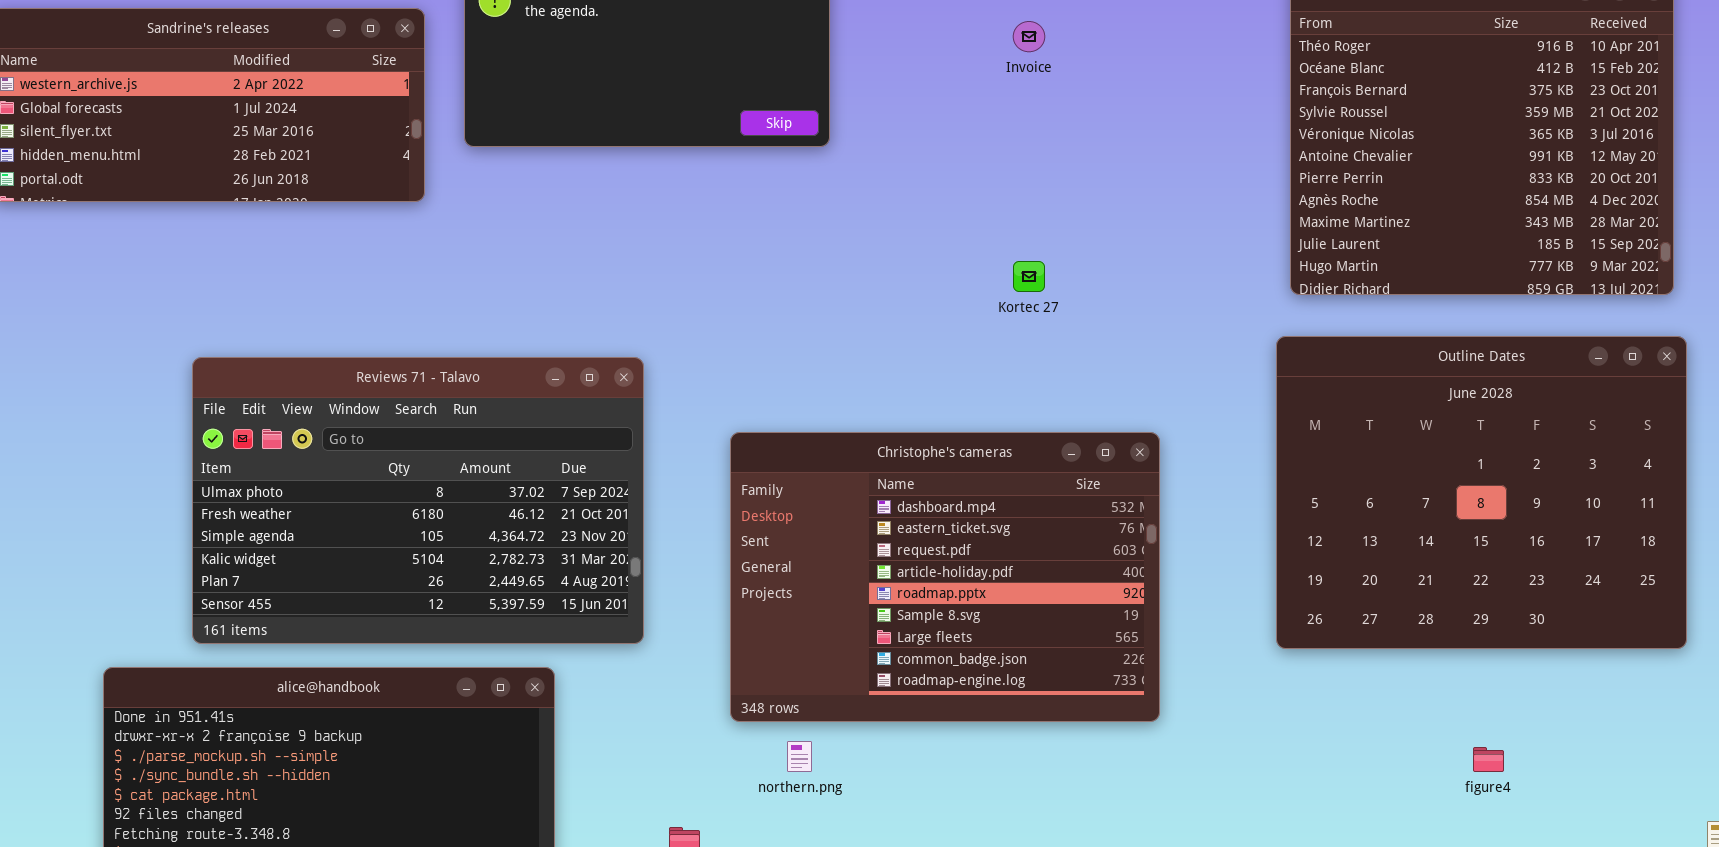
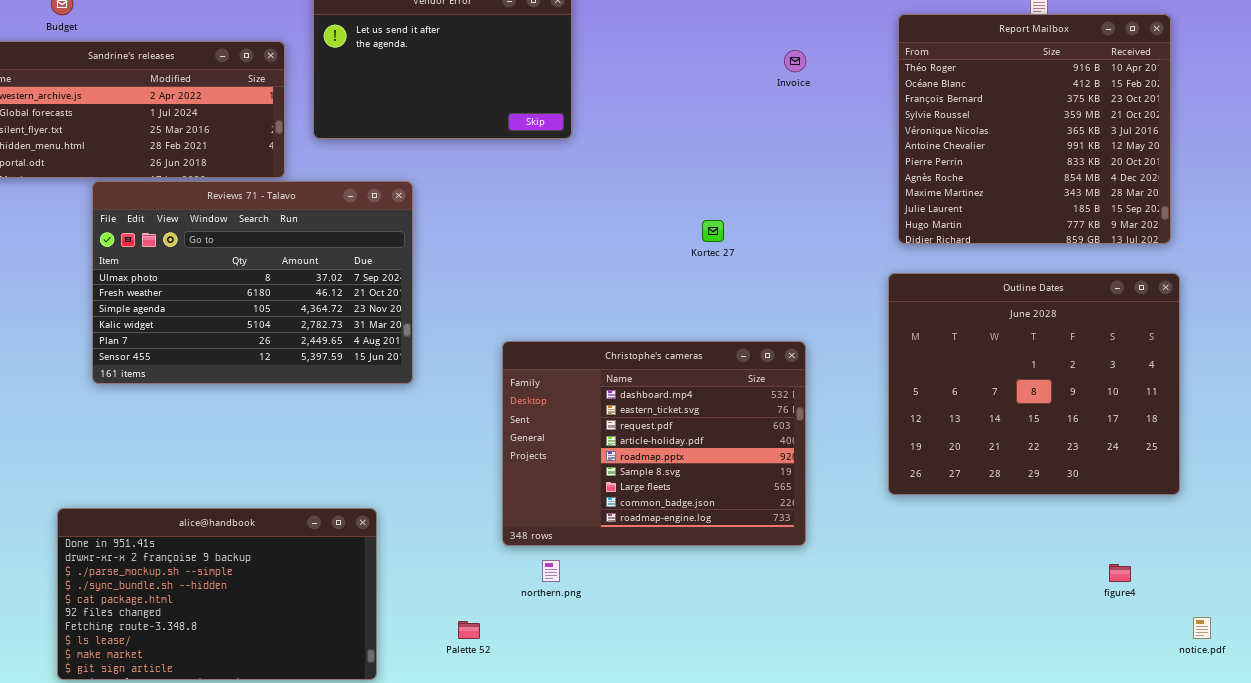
Invoice: [1013,21,1045,52] -> [784,50,806,72], moved
Reviews 71 - Talavo: [192,357,644,644] -> [92,181,413,384], moved
figure4: [1473,747,1504,772] -> [1109,564,1131,582], moved

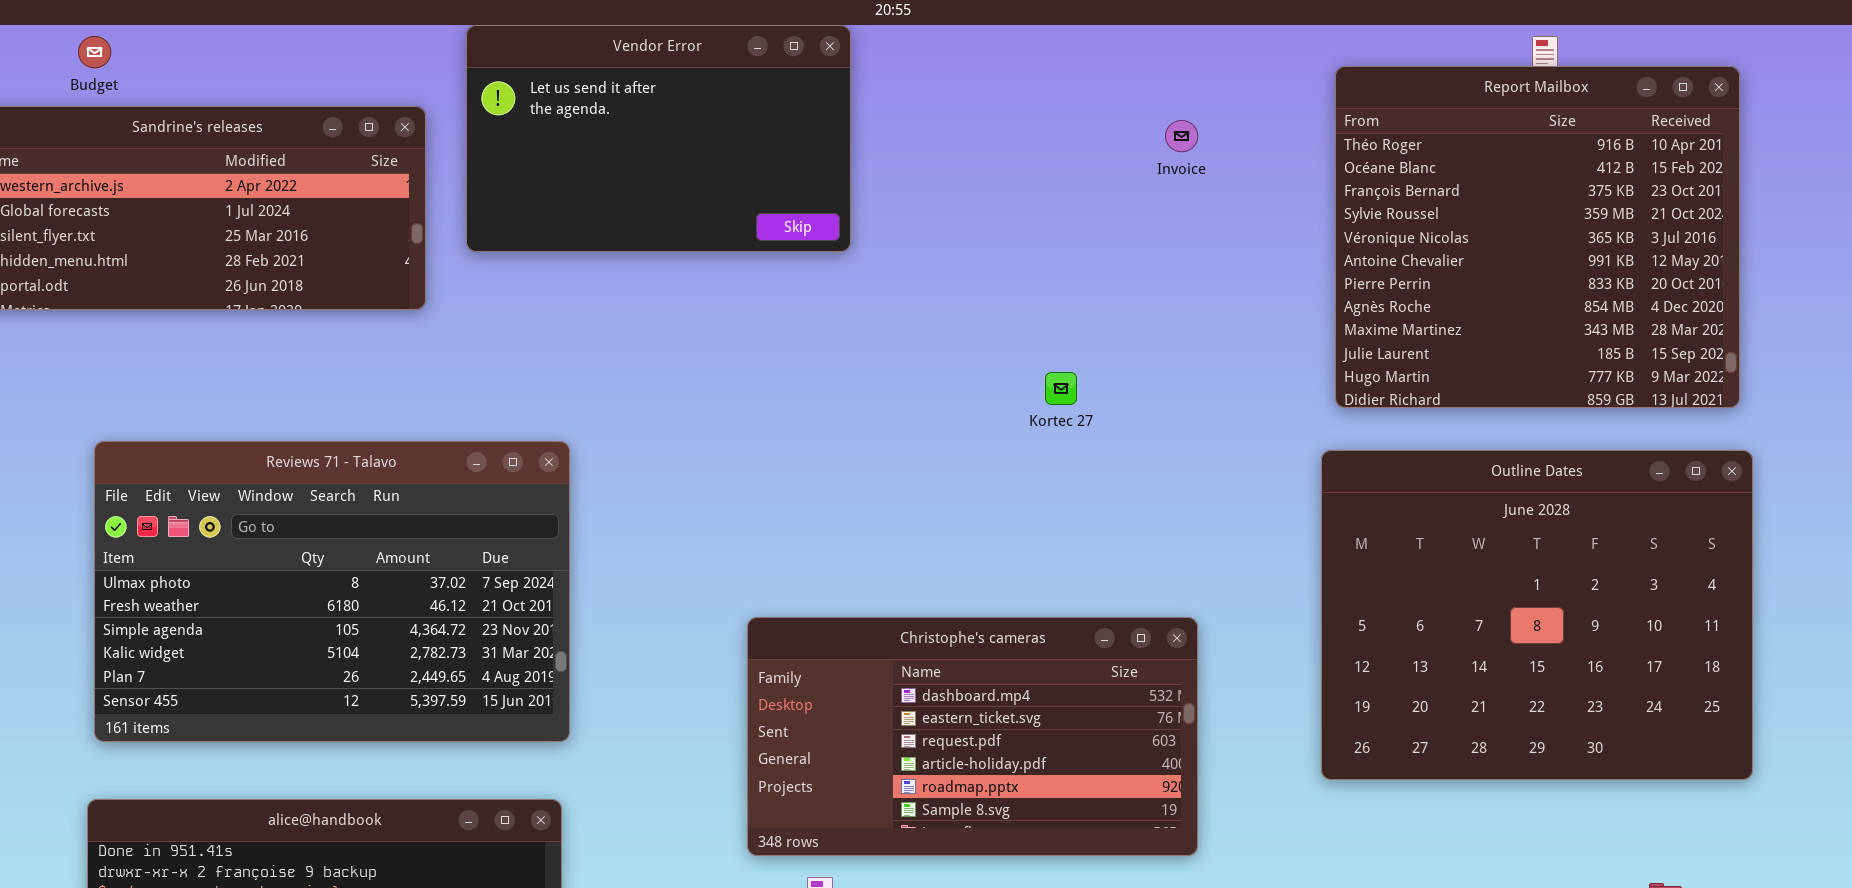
Reviews 71 - Talavo: [92,181,413,384] -> [94,441,570,742], moved
Christophe's cameras: [502,341,806,546] -> [747,617,1198,856], resized

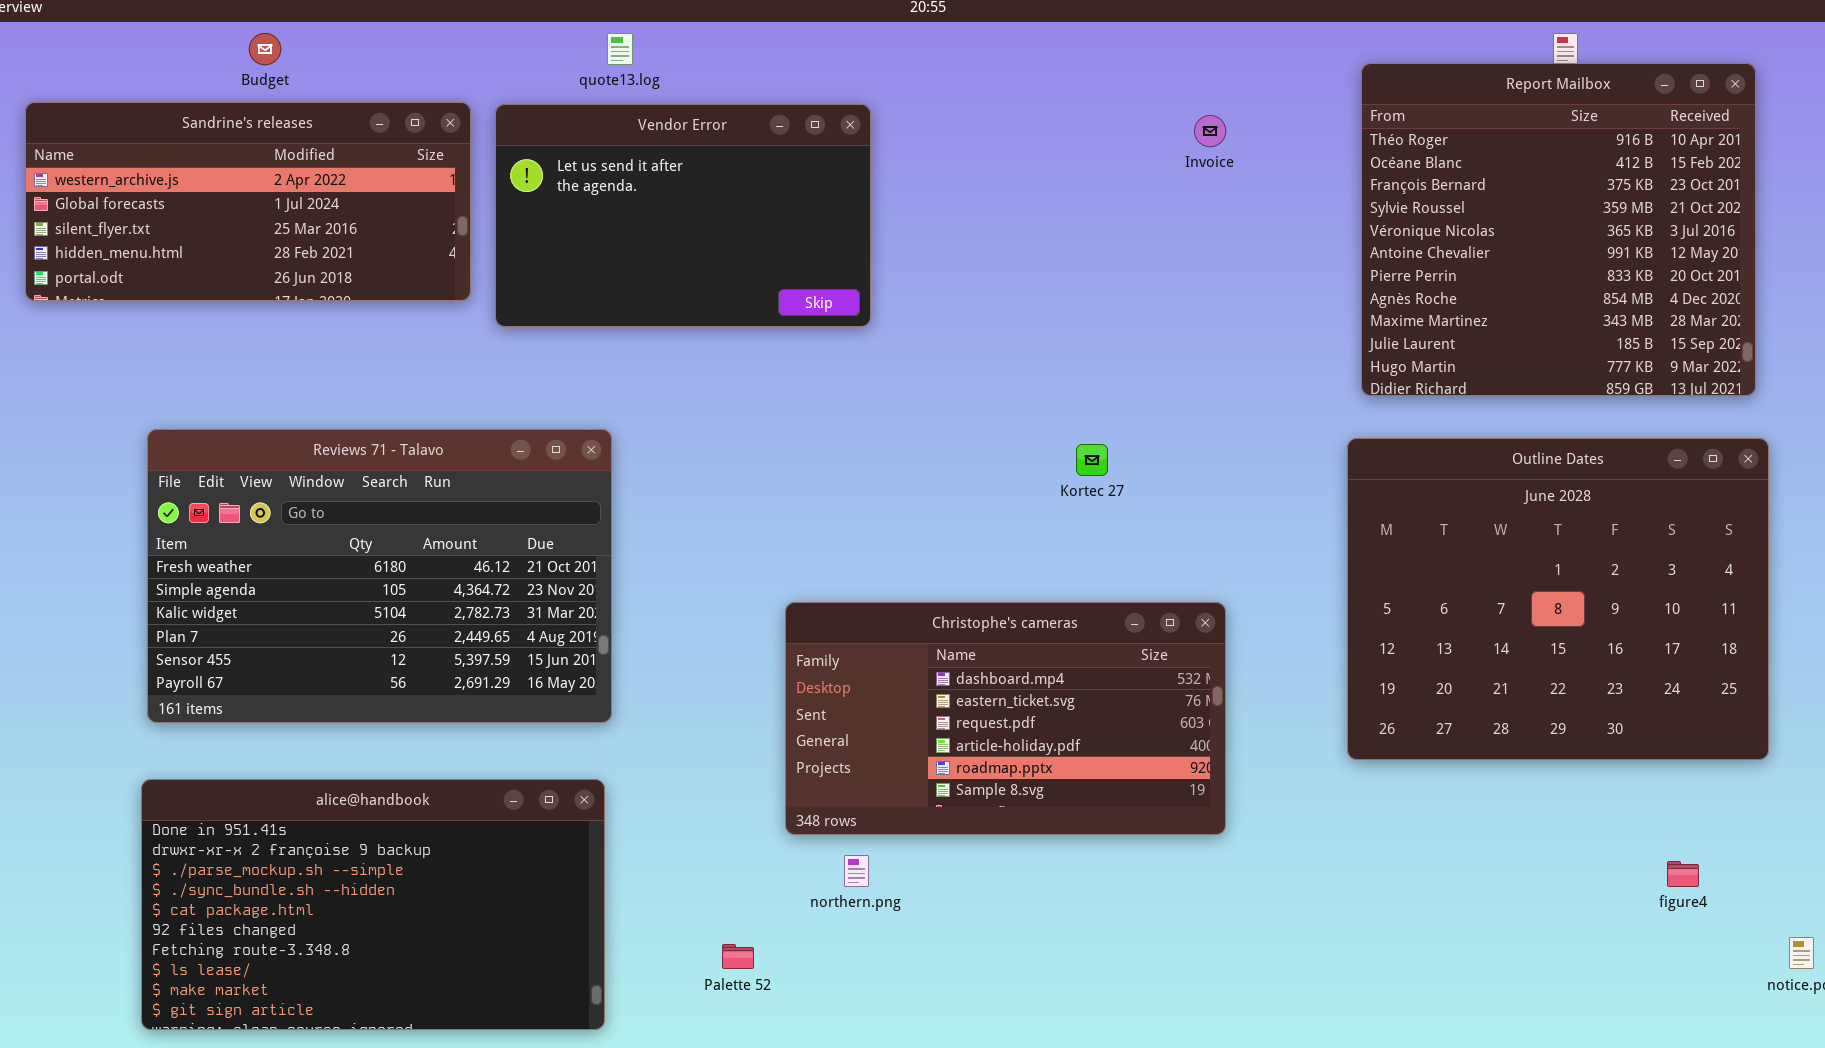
Vendor Error: [466,25,851,252] -> [495,104,871,327], moved
Budget: [78,36,111,68] -> [249,33,281,65], moved
Kortec 27: [1045,372,1077,405] -> [1076,444,1108,476], moved
Reviews 71 - Talavo: [94,441,570,742] -> [147,429,612,723], scrolled down 1 row

